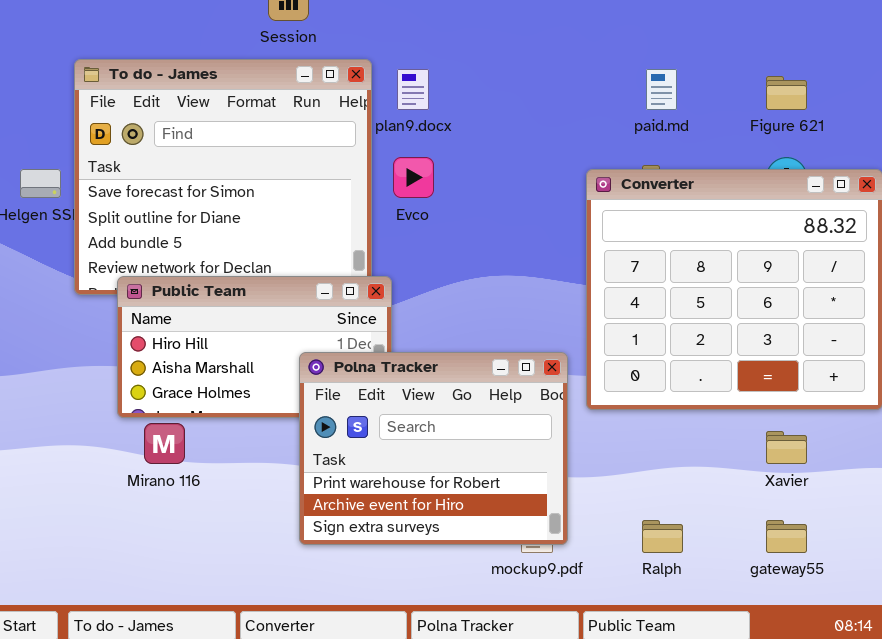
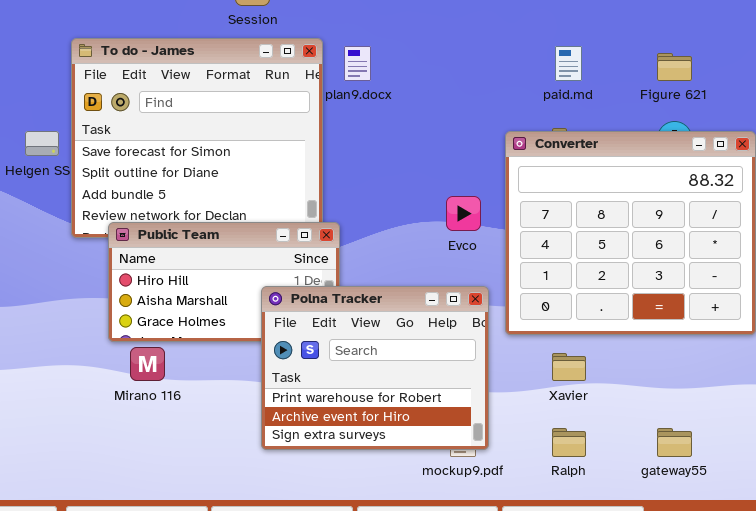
Evco: [393,157,434,198] -> [446,196,481,231], moved
Xavier: [766,431,807,464] -> [552,353,586,381], moved

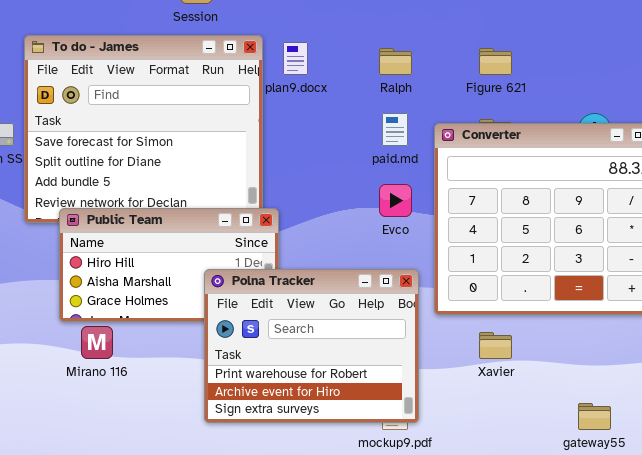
paid.md: [555,46,582,81] -> [382,113,408,146], moved
Figure 621: [657,53,692,81] -> [479,48,512,75], moved
Ralph: [552,428,586,457] -> [379,48,412,75], moved

